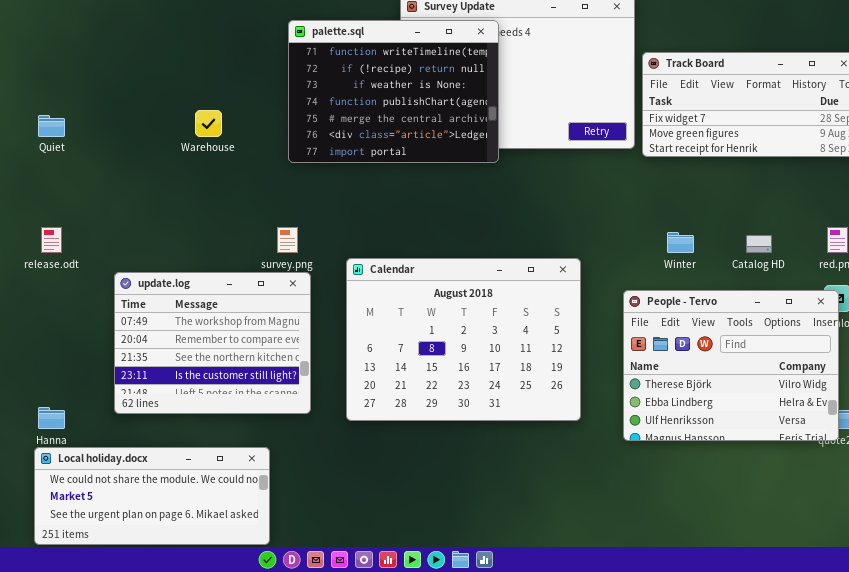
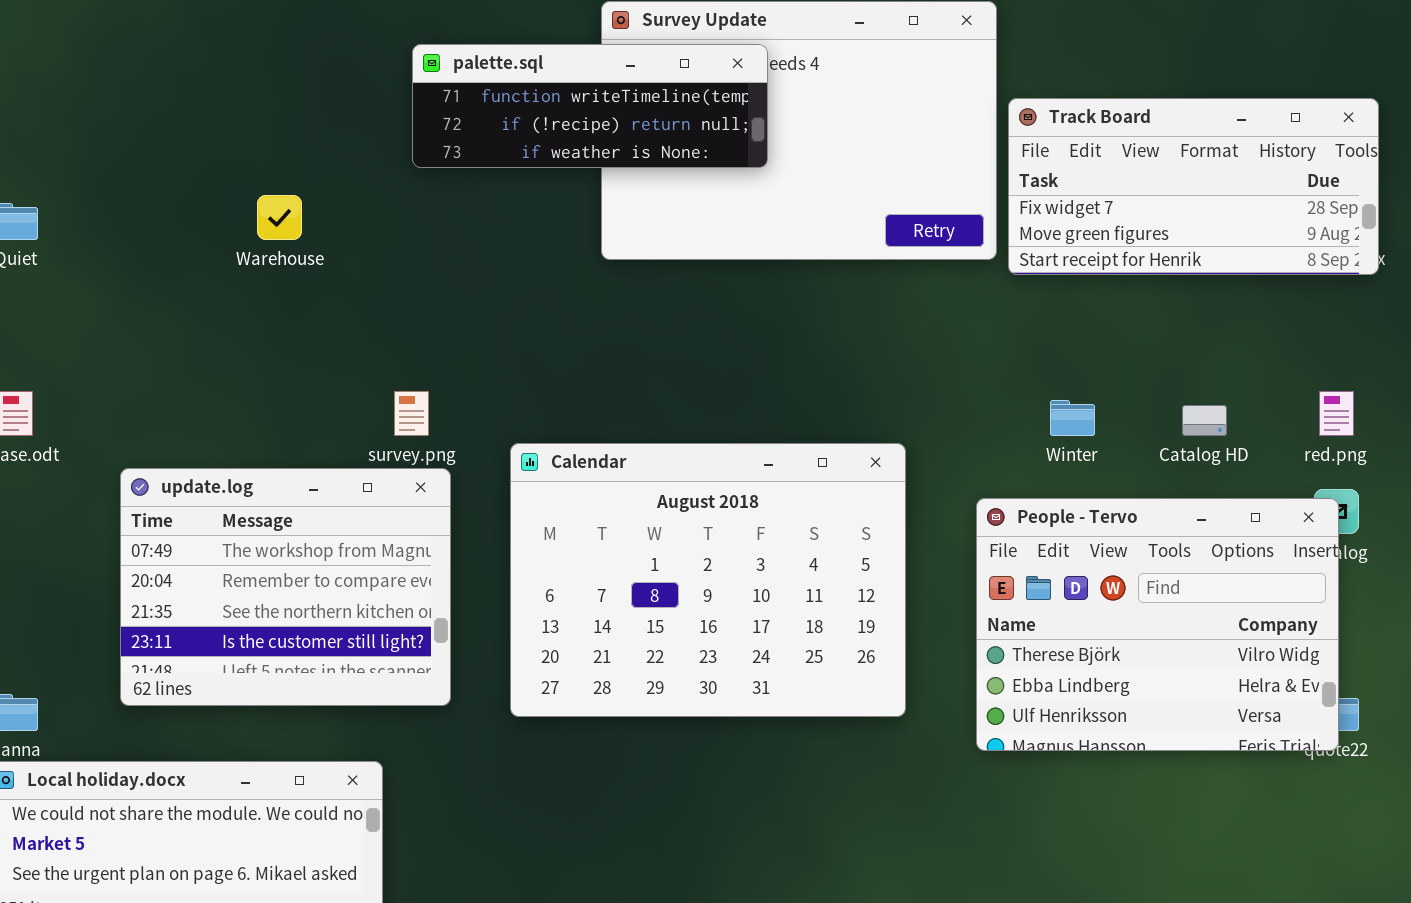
palette.sql: [288,20,499,163] -> [412,44,768,168], resized

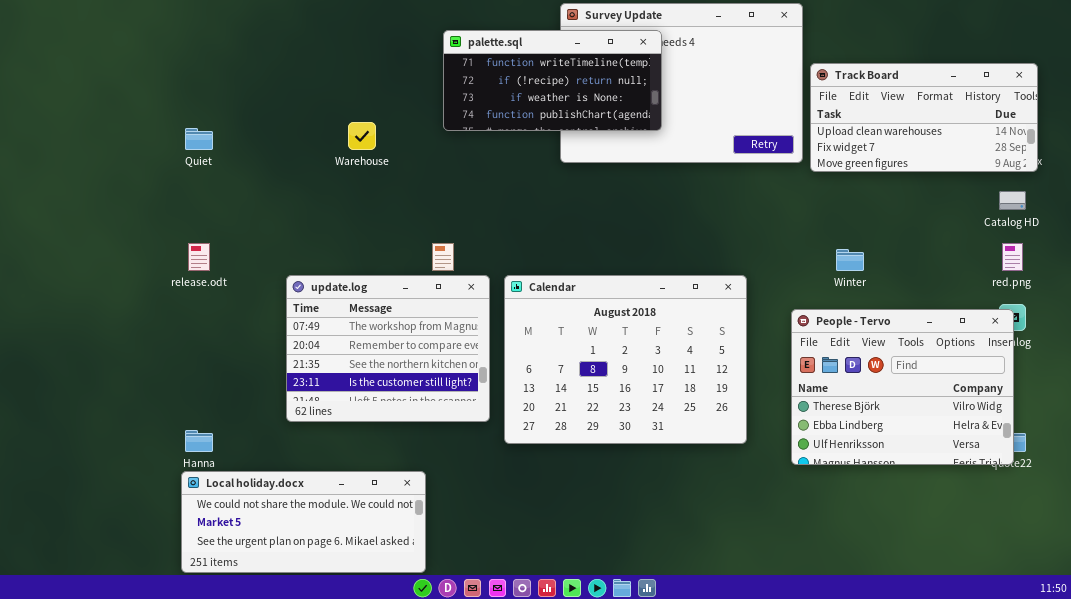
palette.sql: [412,44,768,168] -> [443,30,662,131], resized
Track Board: [1008,98,1379,275] -> [810,63,1038,172], scrolled up 1 row
Catalog HD: [1182,405,1227,436] -> [999,191,1026,210], moved
update.log: [120,468,451,706] -> [286,275,490,422], moved

